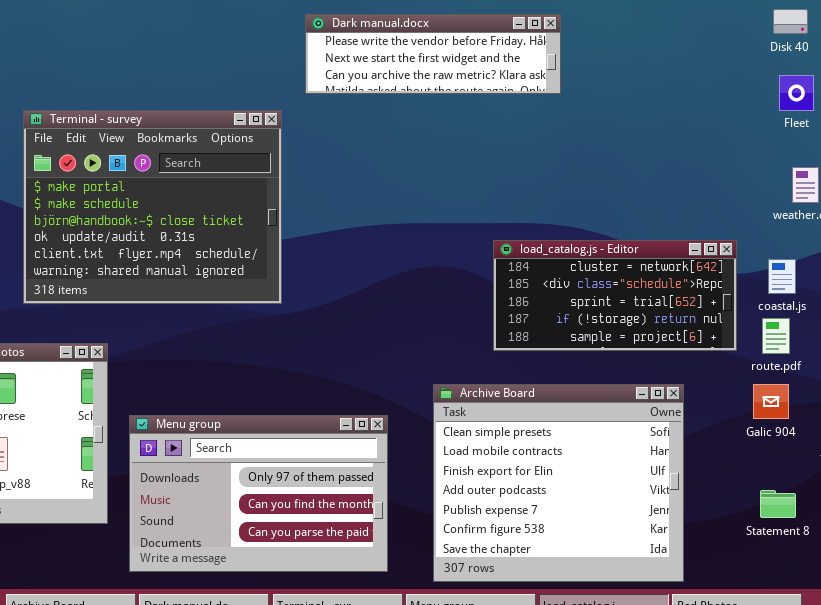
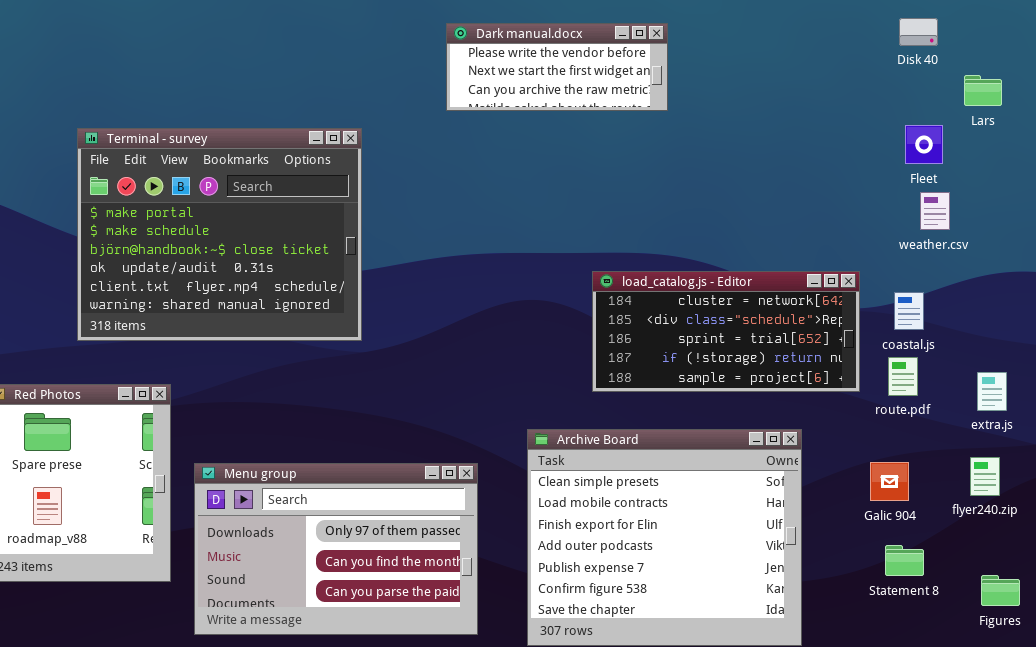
Dark manual.docx: [305,14,561,94] -> [446,23,668,111], resized
Fleet: [779,75,814,111] -> [905,125,943,164], moved
Galic 904: [753,384,789,419] -> [870,462,909,501], moved

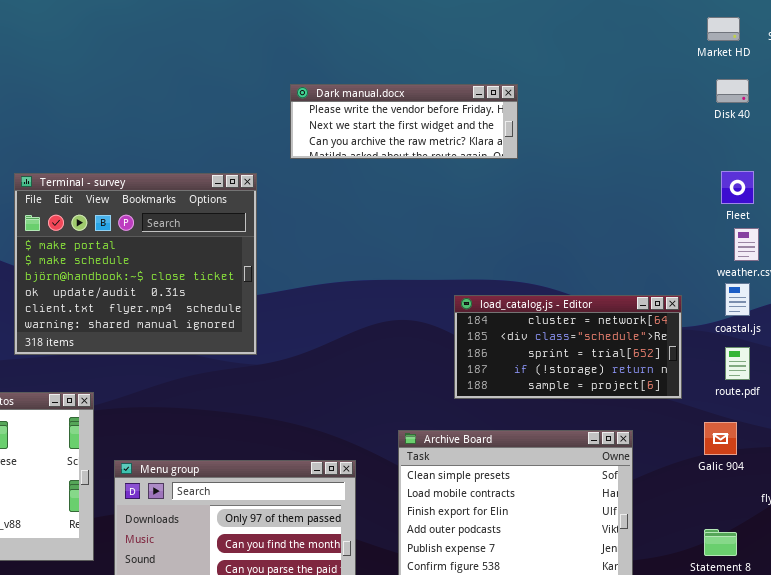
Dark manual.docx: [446,23,668,111] -> [290,84,518,159], resized
coastal.js: [894,292,924,330] -> [725,283,750,316], moved
route.pdf: [888,357,918,396] -> [725,347,750,380], moved
Galic 904: [870,462,909,501] -> [704,422,737,455], moved

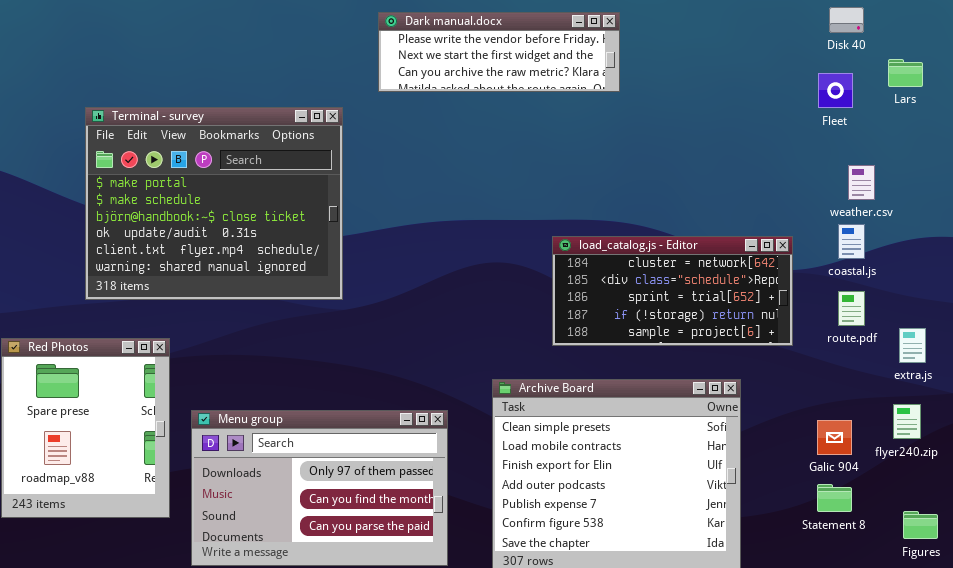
Fleet: [721,171,754,204] -> [818,73,853,108], moved
Galic 904: [704,422,737,455] -> [817,420,852,455], moved

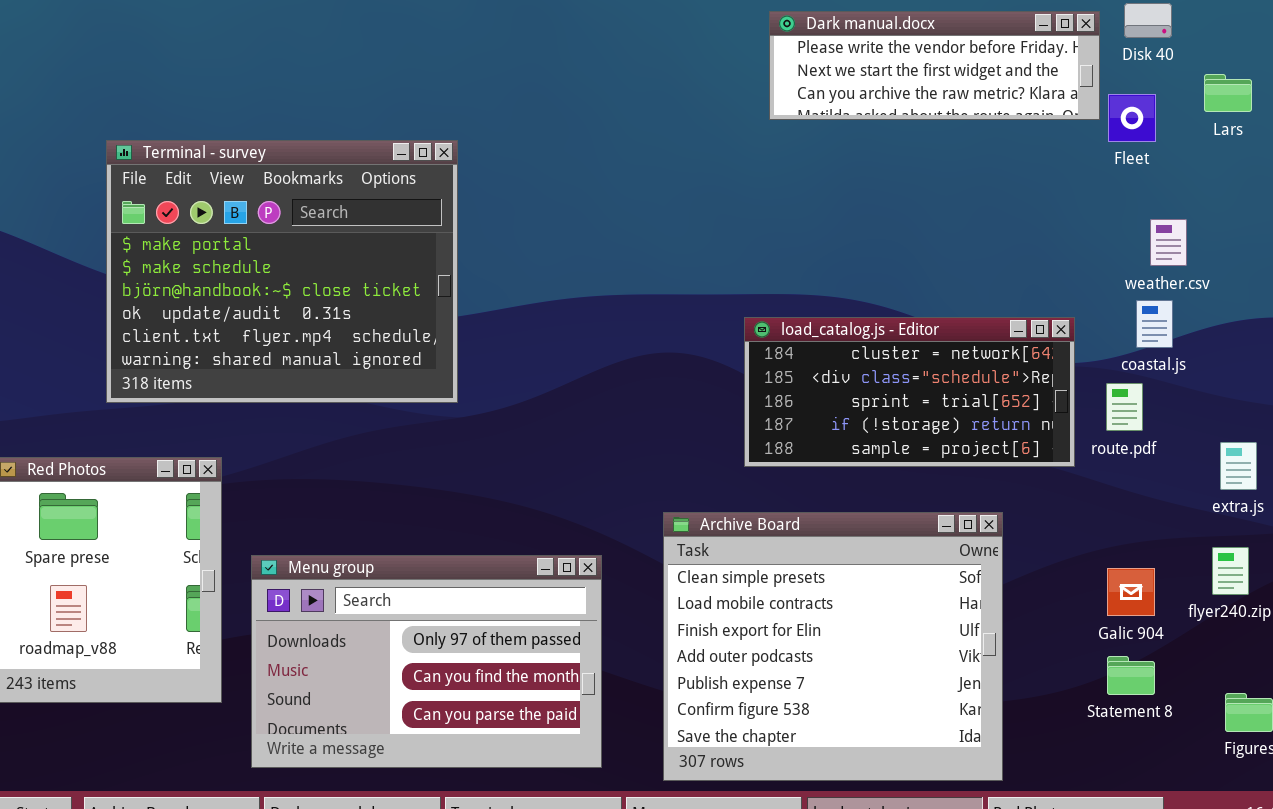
Dark manual.docx: [378,12,620,92] -> [769,11,1100,120], moved
route.pdf: [838,291,865,326] -> [1106,383,1143,431], moved

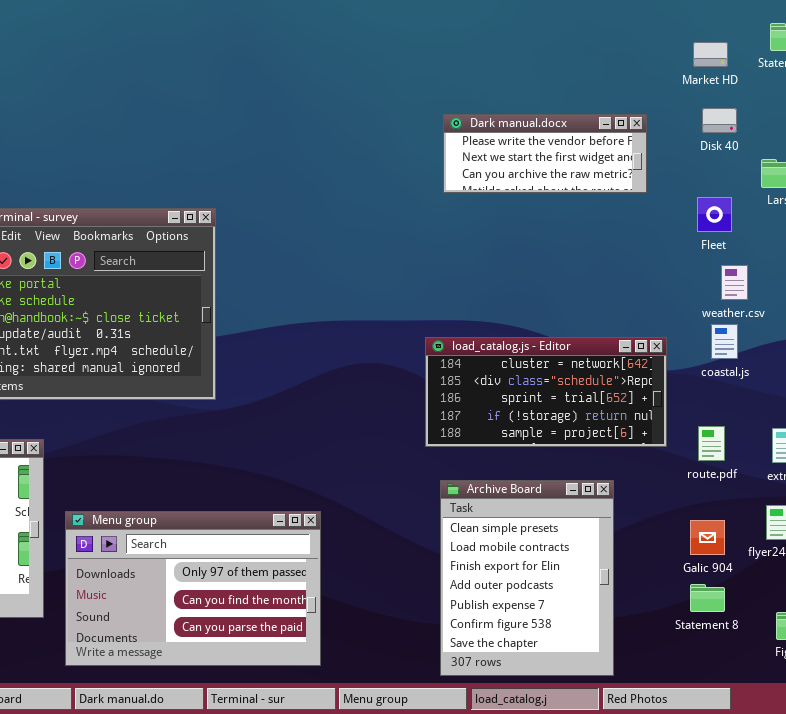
Dark manual.docx: [769,11,1100,120] -> [443,114,647,193], resized
Fleet: [1108,94,1156,142] -> [697,197,732,232], moved
route.pdf: [1106,383,1143,431] -> [698,426,725,461], moved
Archive Board: [663,512,1003,781] -> [440,480,614,676], resized

